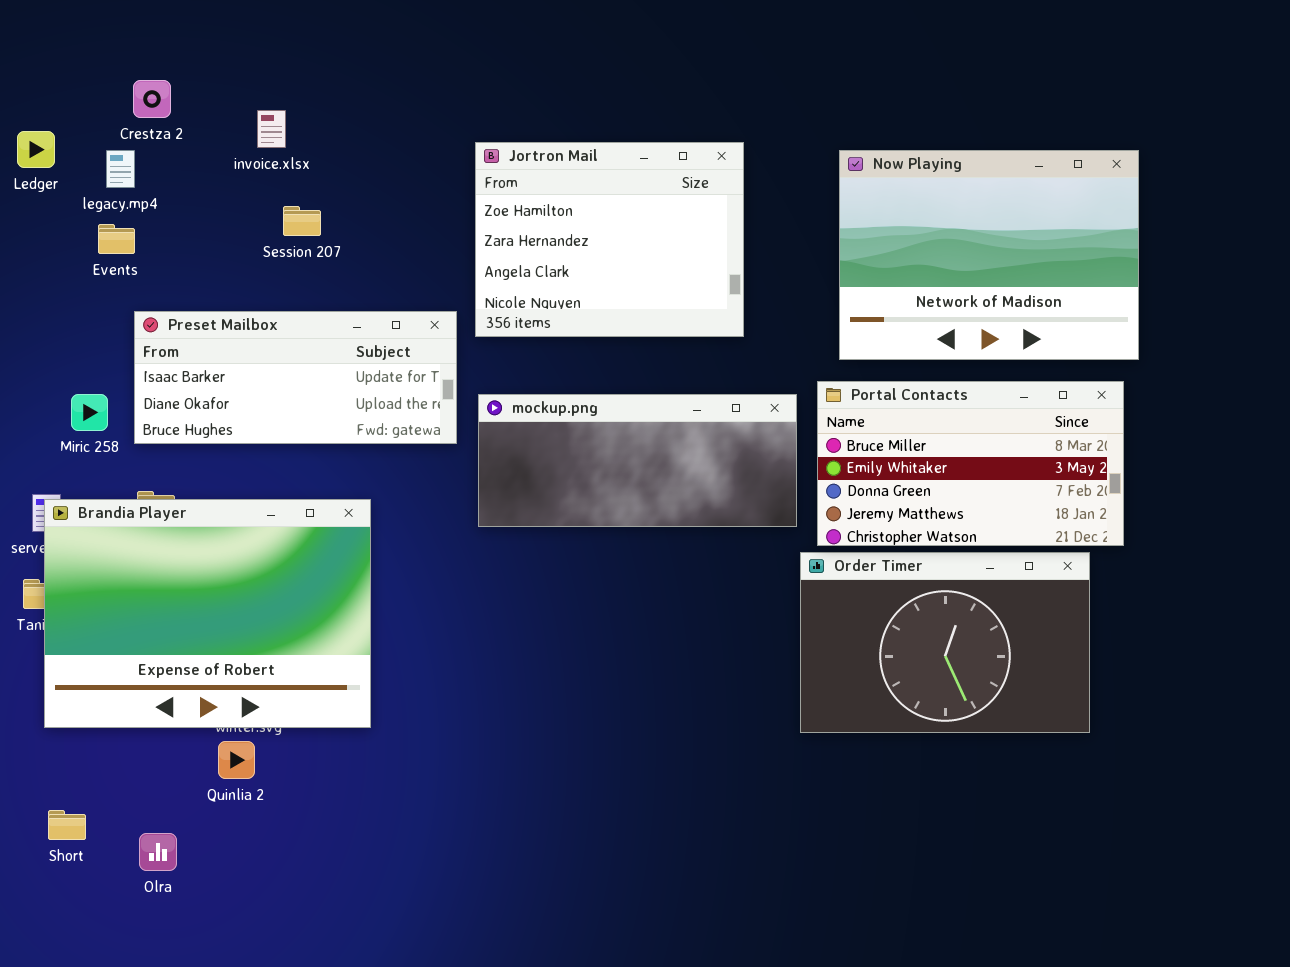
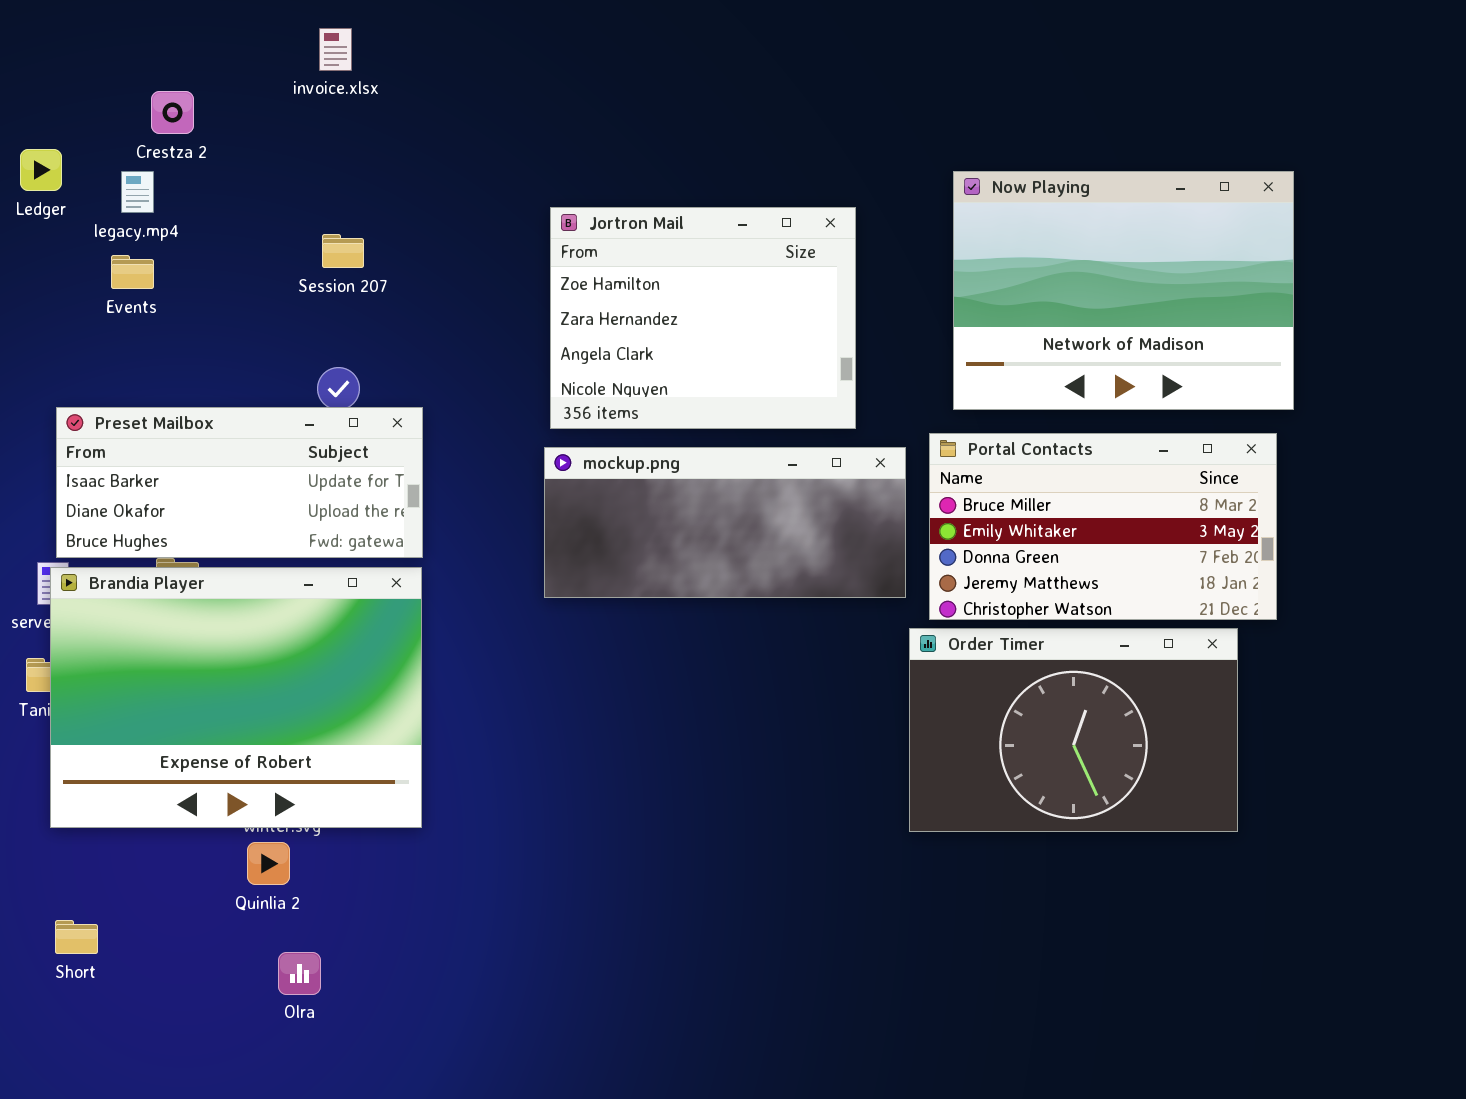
invoice.xlsx: [257,110,286,148] -> [319,28,352,71], moved
Jortron Mail: [475,142,744,337] -> [550,207,856,429], moved
Preset Mailbox: [134,311,457,444] -> [56,407,423,558], moved
Olra: [139,833,177,871] -> [278,952,321,995], moved

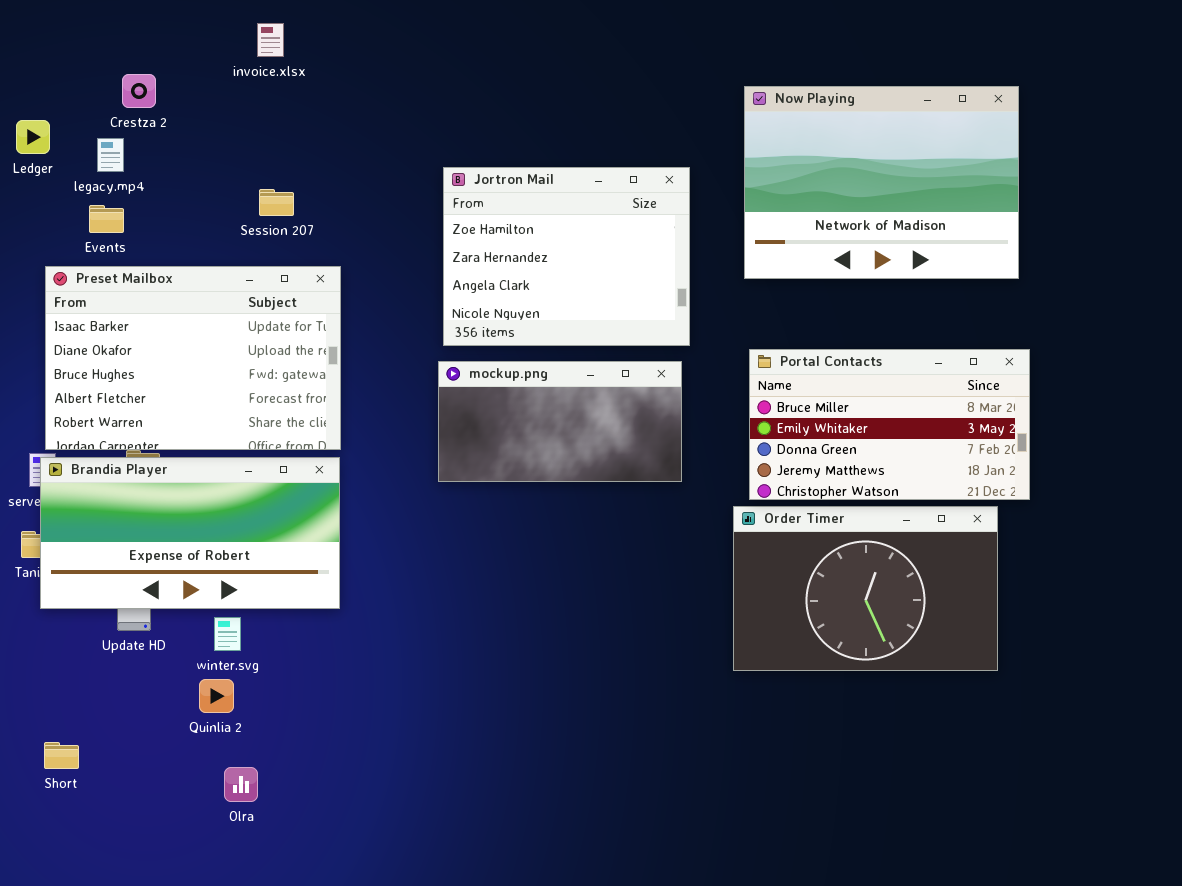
Now Playing: [953,171,1294,410] -> [744,86,1019,279], moved
Preset Mailbox: [56,407,423,558] -> [45,266,341,450], resized
mockup.png: [544,447,906,598] -> [438,361,682,482], resized
Brandia Player: [50,567,422,828] -> [40,457,340,609], resized

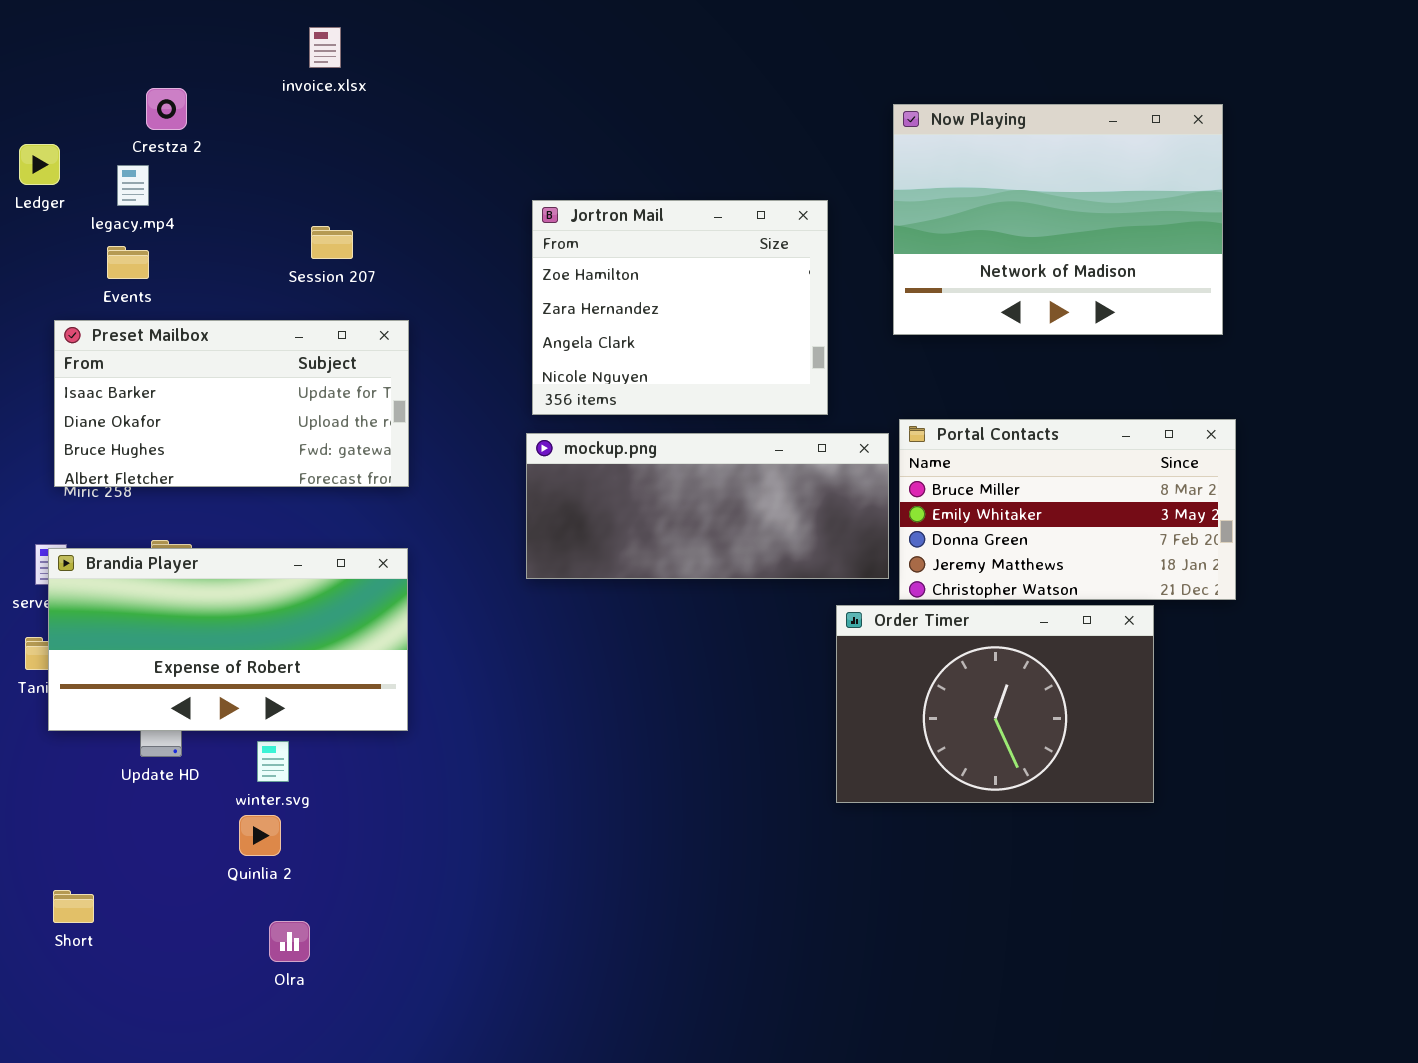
Preset Mailbox: [45,266,341,450] -> [54,320,409,487], resized
mockup.png: [438,361,682,482] -> [526,433,889,579], resized
Order Timer: [733,506,998,671] -> [836,605,1154,803], moved

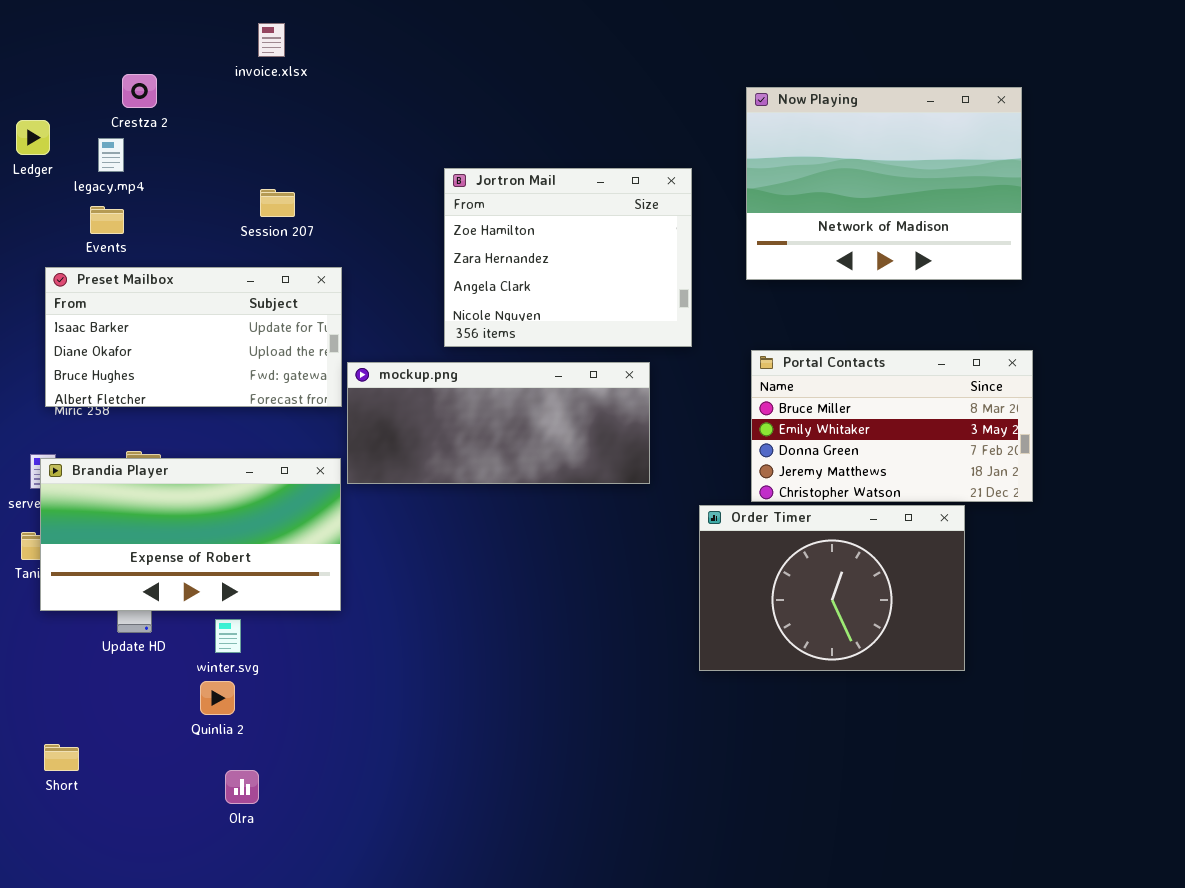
mockup.png: [526,433,889,579] -> [347,362,650,484], moved

